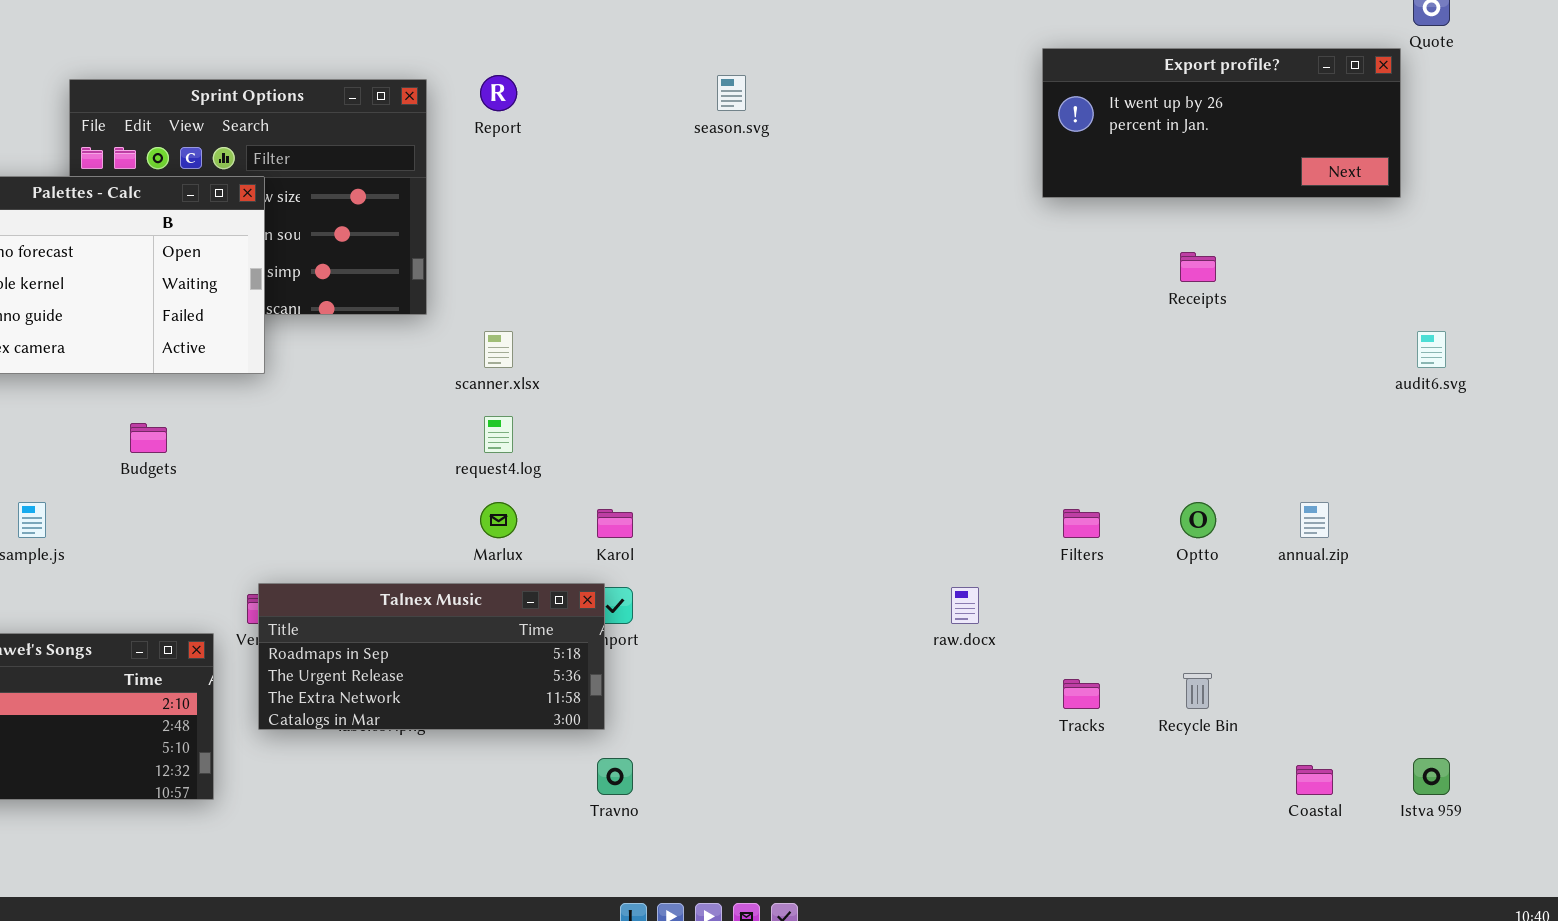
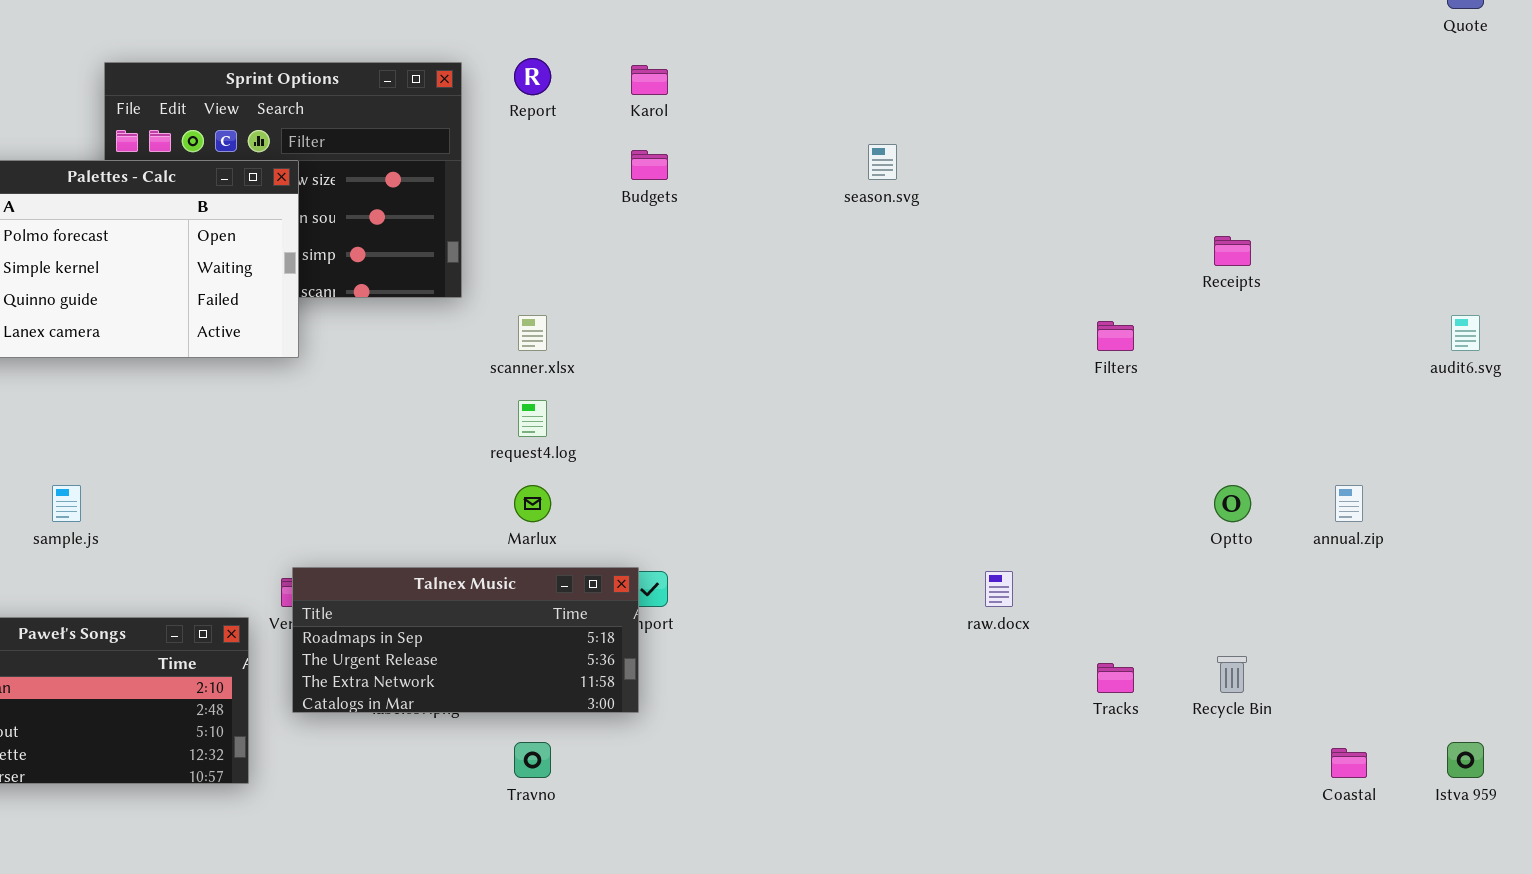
Export profile?: [1042,48,1401,198] -> none, closed
season.svg: [717,75,746,111] -> [868,144,897,180], moved
Budgets: [130,423,167,453] -> [631,150,668,180], moved
Karol: [597,509,633,538] -> [631,65,668,95], moved
Filters: [1063,509,1100,538] -> [1097,321,1134,351], moved
Travno: [597,758,633,795] -> [514,742,551,778], moved

